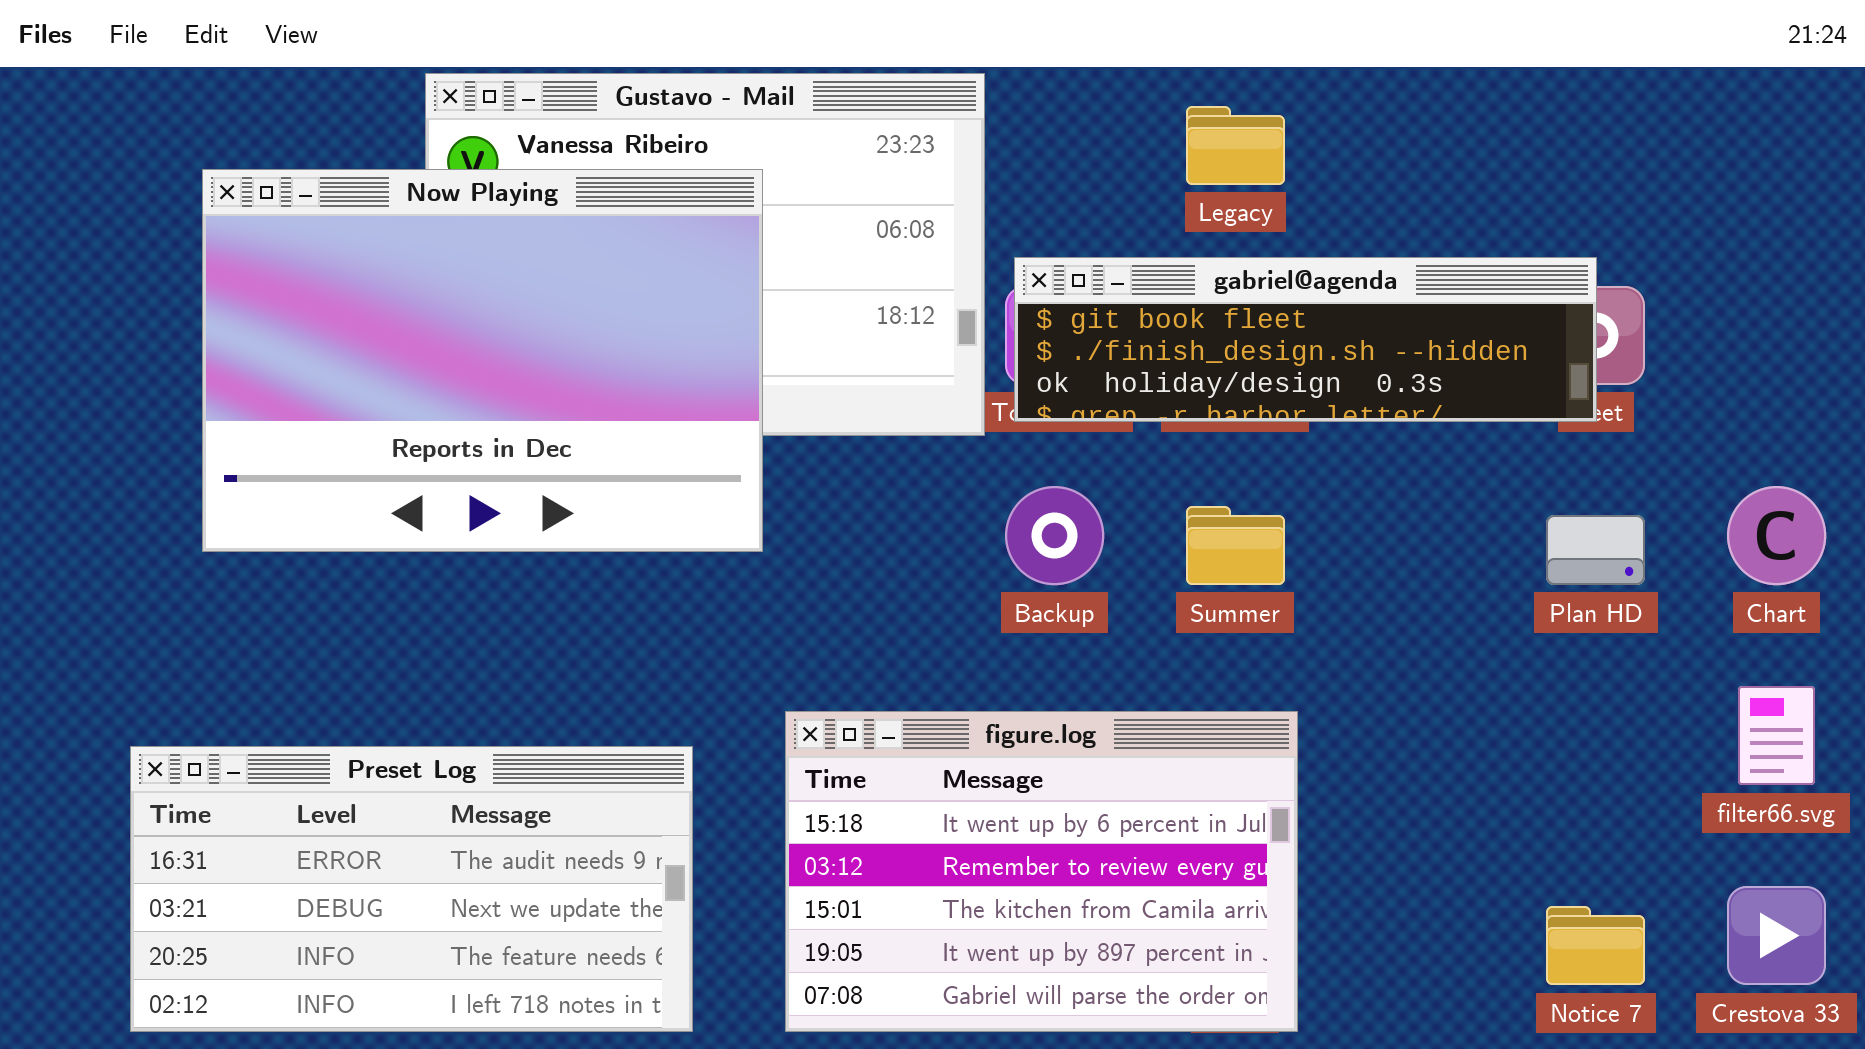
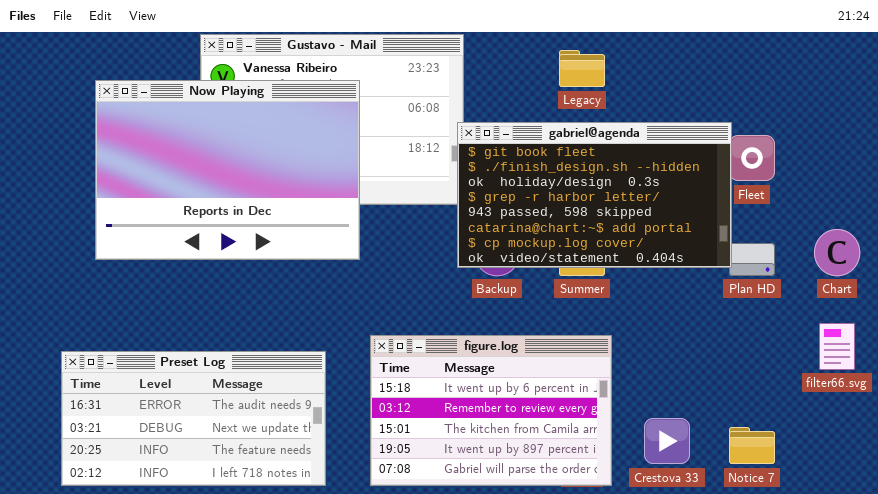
gabriel@agenda: [1014,257,1597,422] -> [457,122,732,268], moved, resized
Crestova 33: [1727,886,1826,985] -> [644,418,690,464], moved

